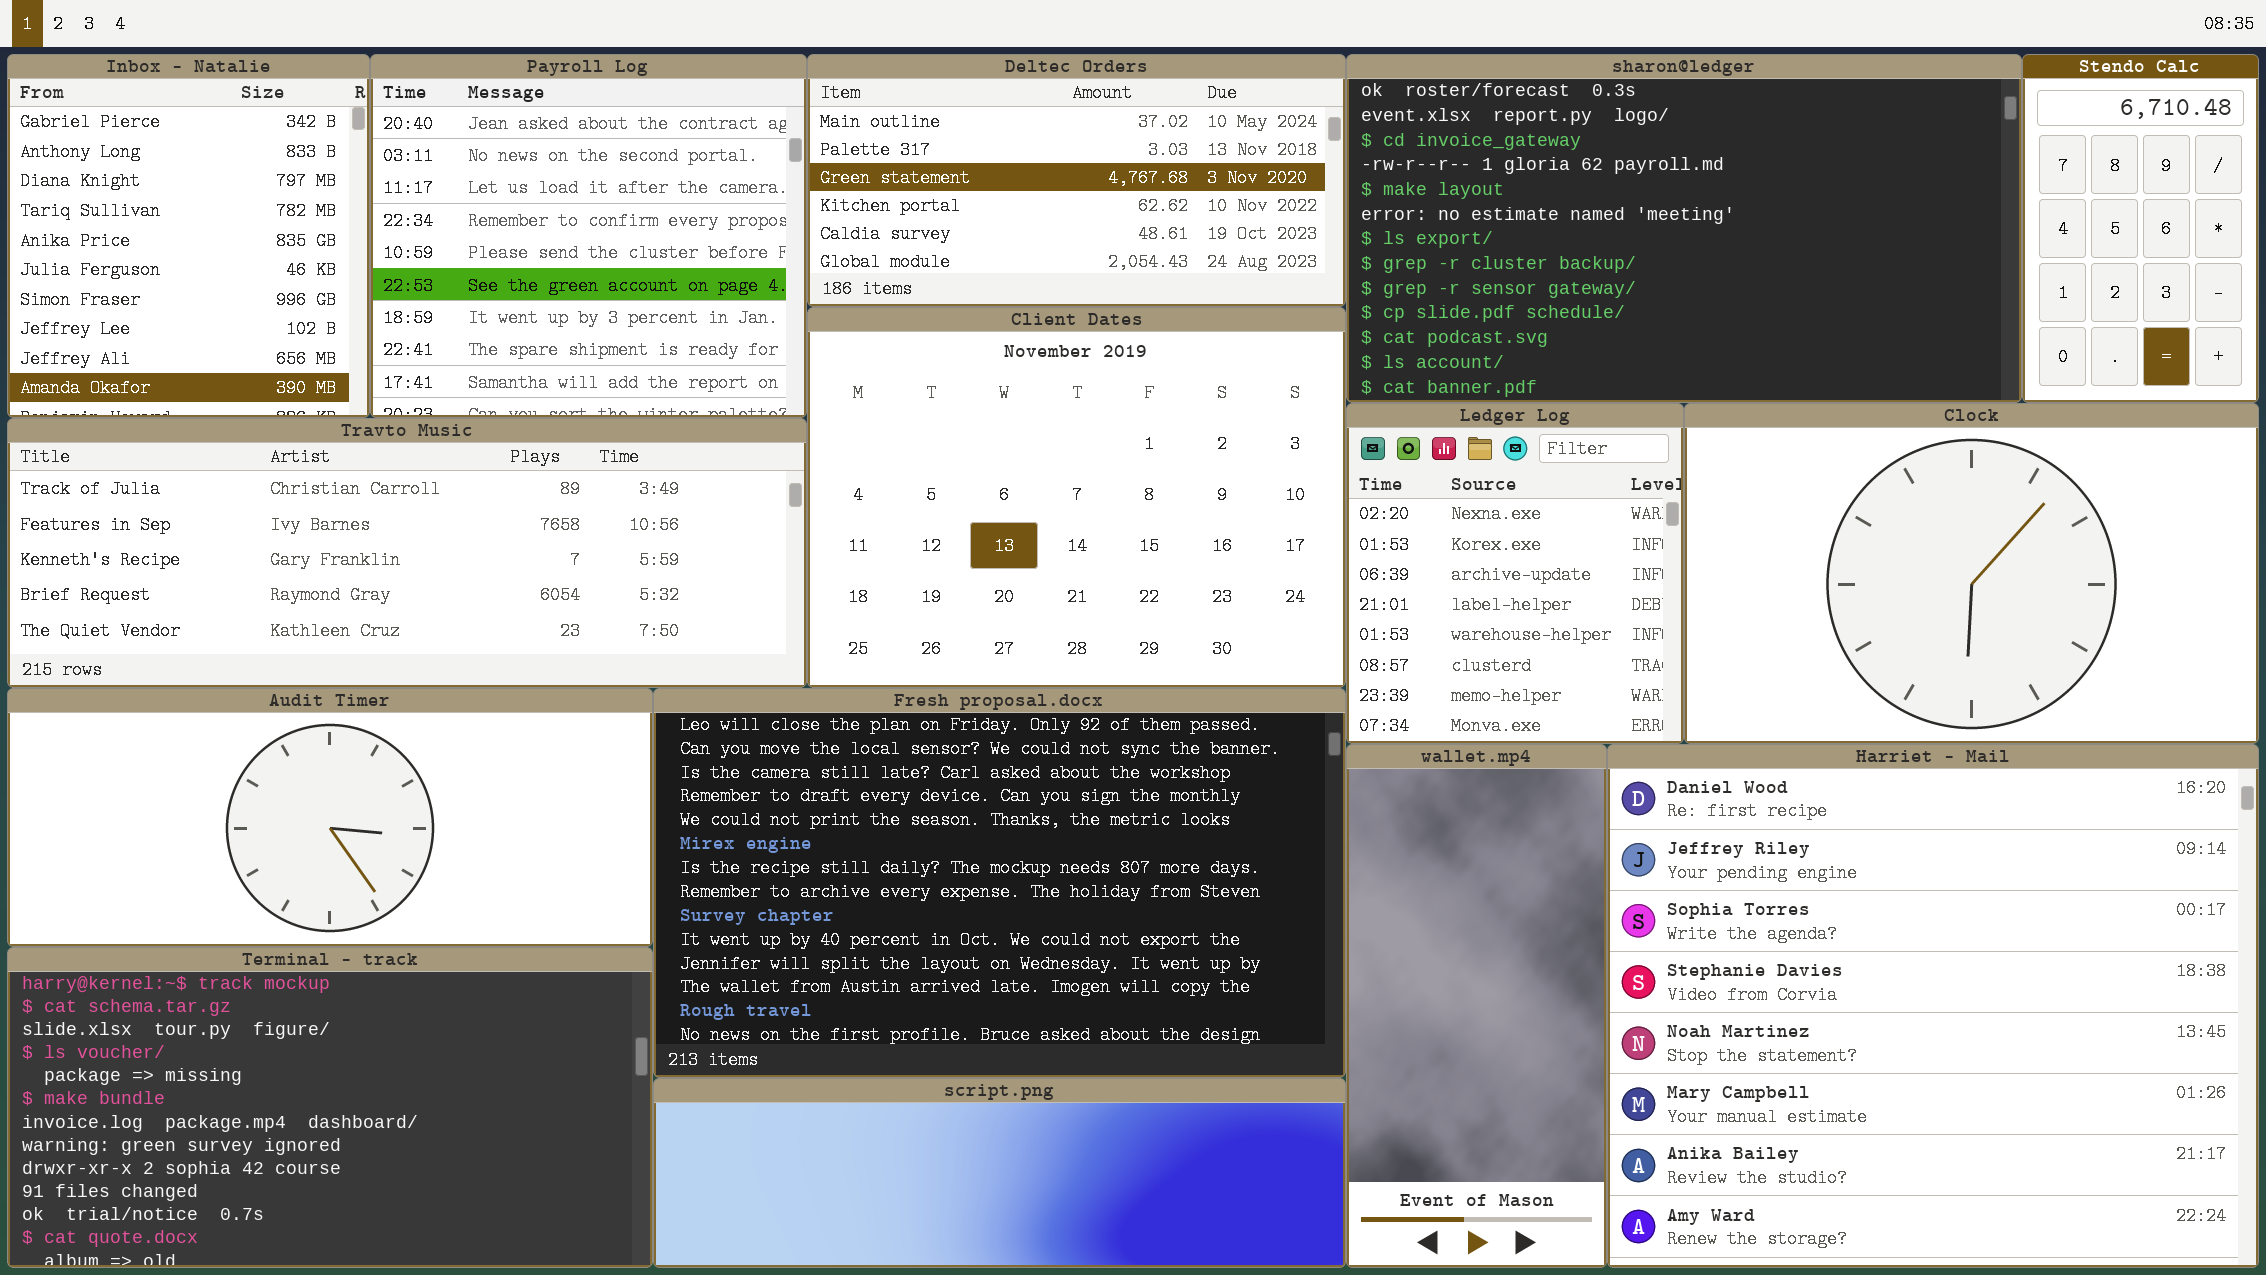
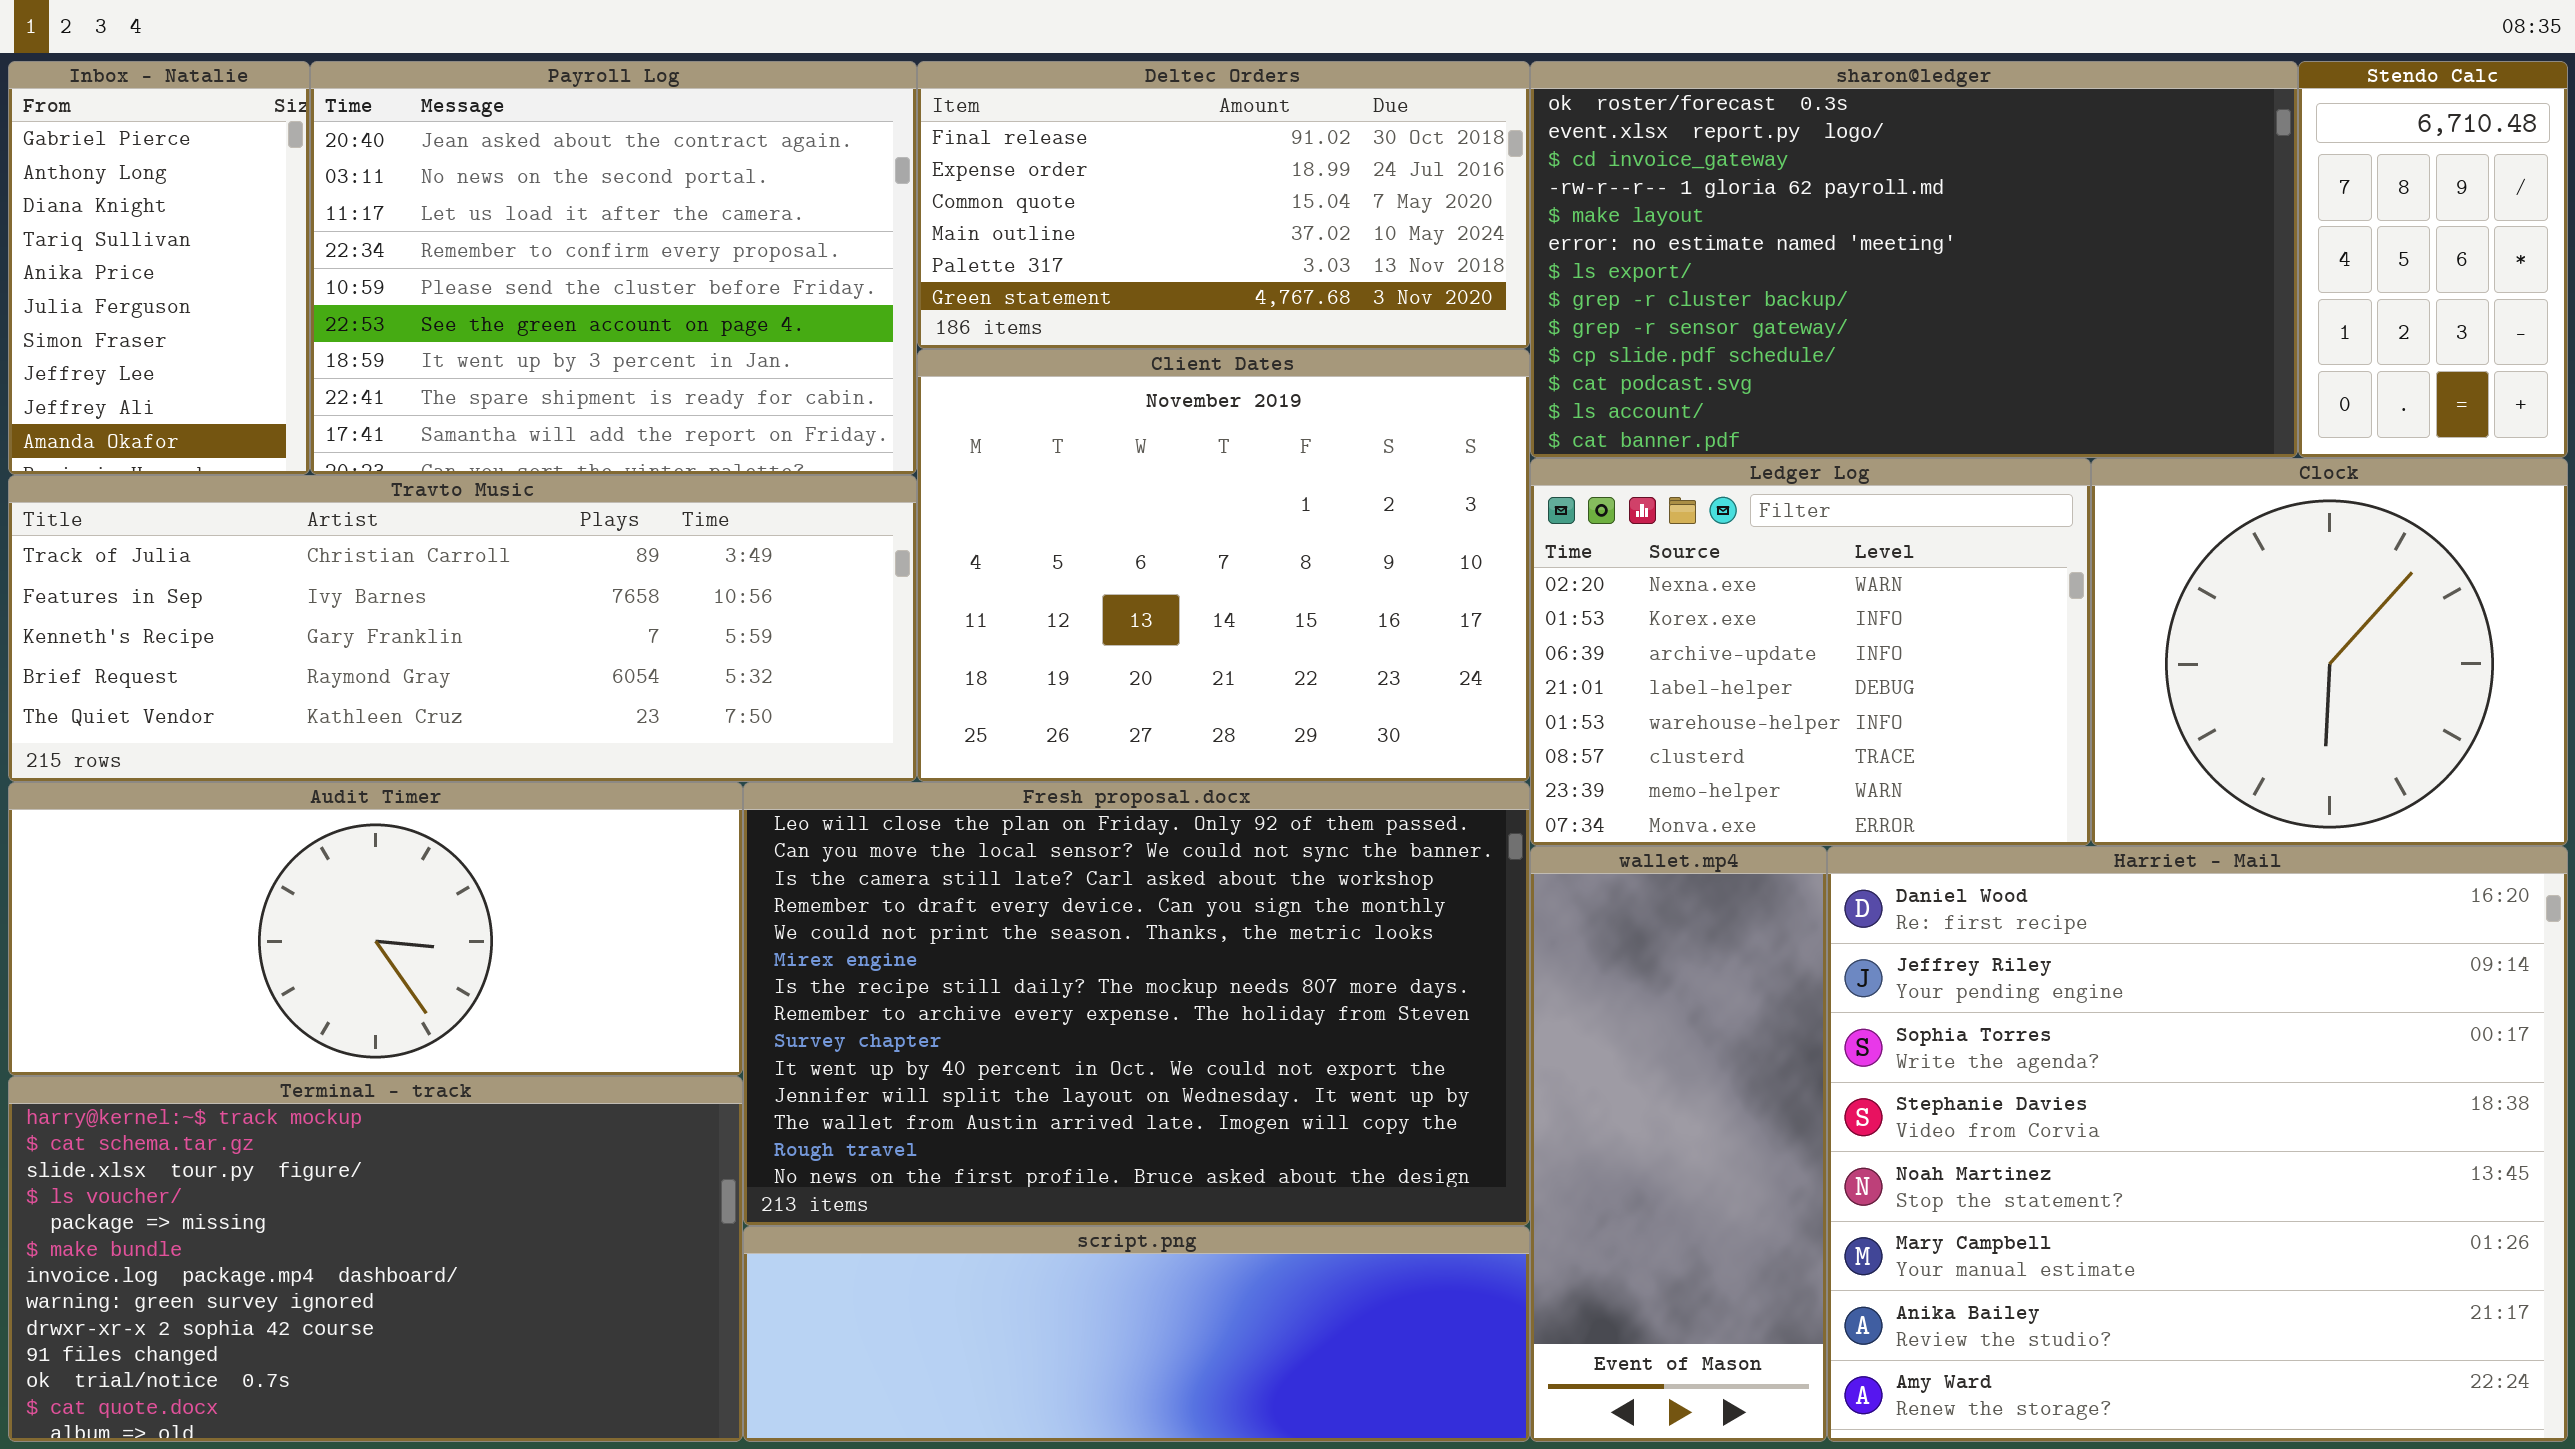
Inbox - Natalie: [7,54,370,418] -> [8,61,310,475], resized
Payroll Log: [370,54,807,418] -> [310,61,917,475], resized
Deltec Orders: [807,54,1346,307] -> [917,61,1530,349], scrolled up 3 rows
Ledger Log: [1346,403,1684,744] -> [1530,458,2091,846], resized
Clock: [1684,403,2259,744] -> [2091,458,2568,846], resized

